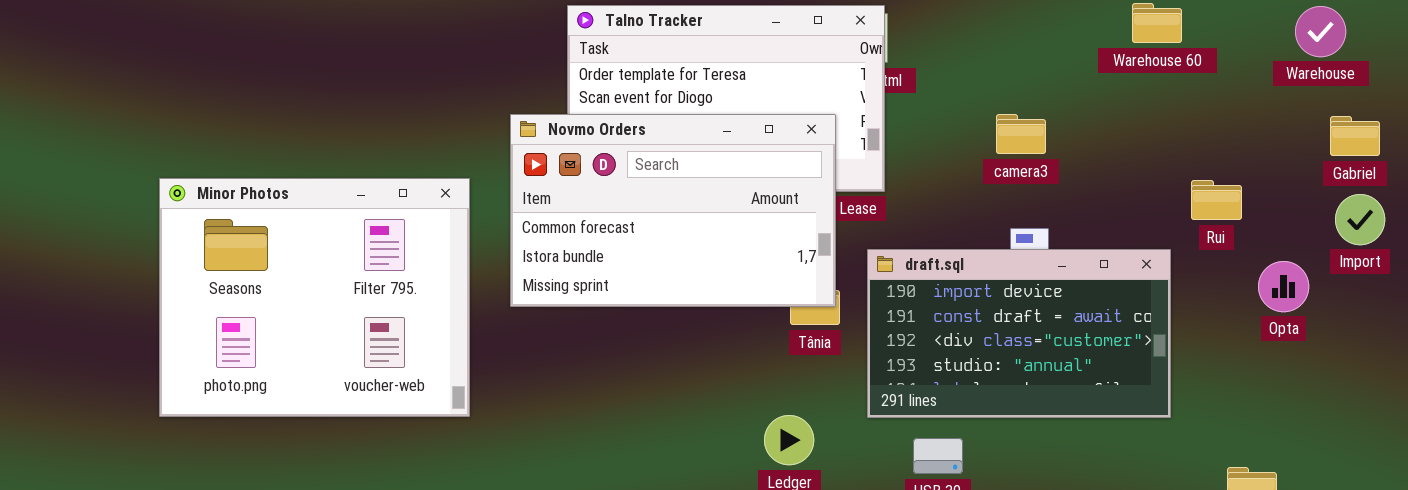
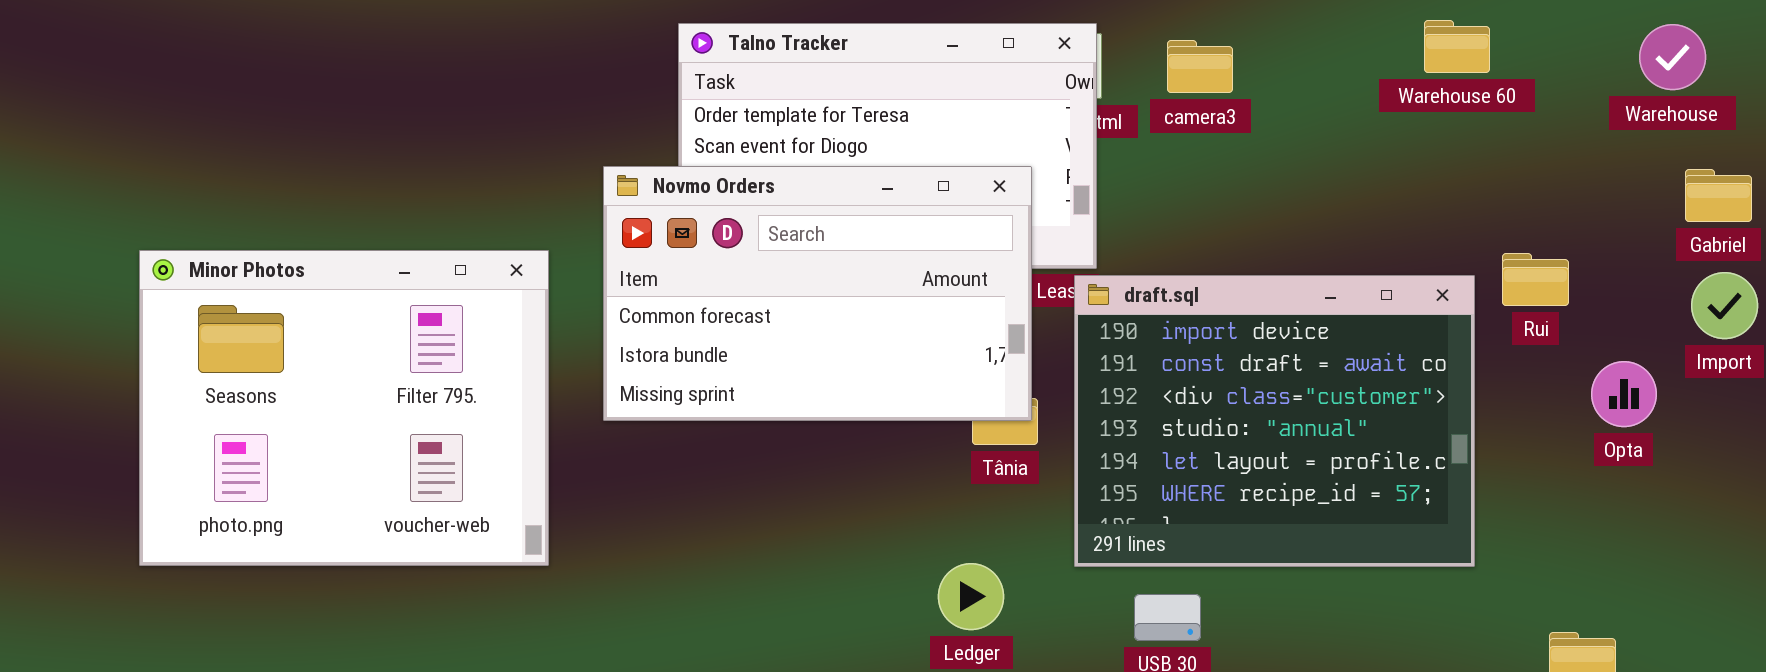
camera3: [996,114,1046,154] -> [1167,40,1233,93], moved
draft.sql: [867,249,1171,418] -> [1074,275,1475,567], resized

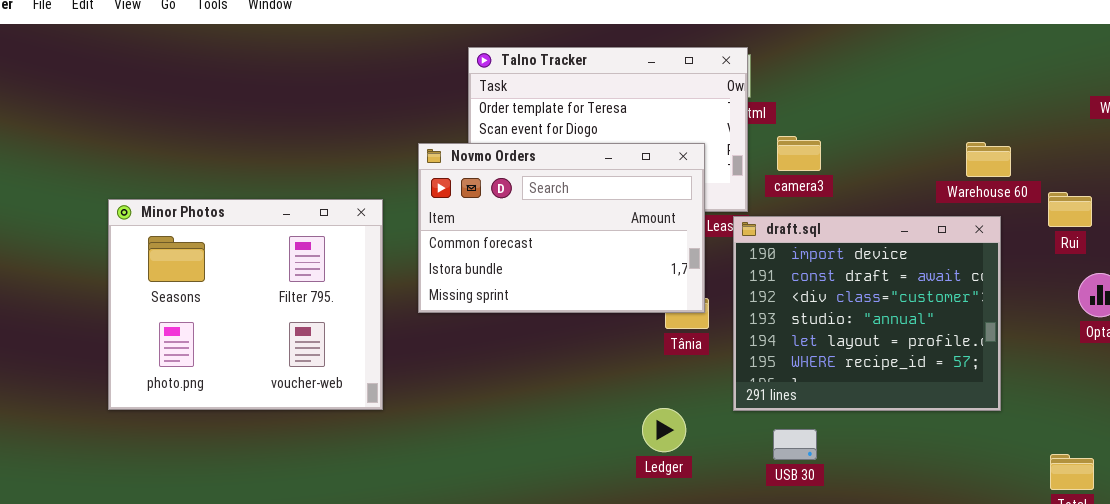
Warehouse 60: [1424,20,1490,73] -> [966,142,1011,177], moved
camera3: [1167,40,1233,93] -> [777,136,821,171], moved
Rui: [1502,253,1569,306] -> [1048,192,1092,227], moved

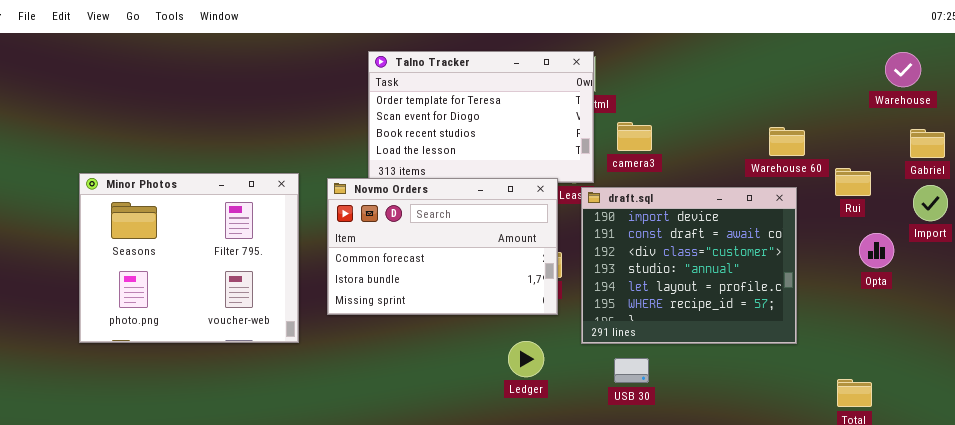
Novmo Orders: [418,143,705,313] -> [327,178,558,315], moved

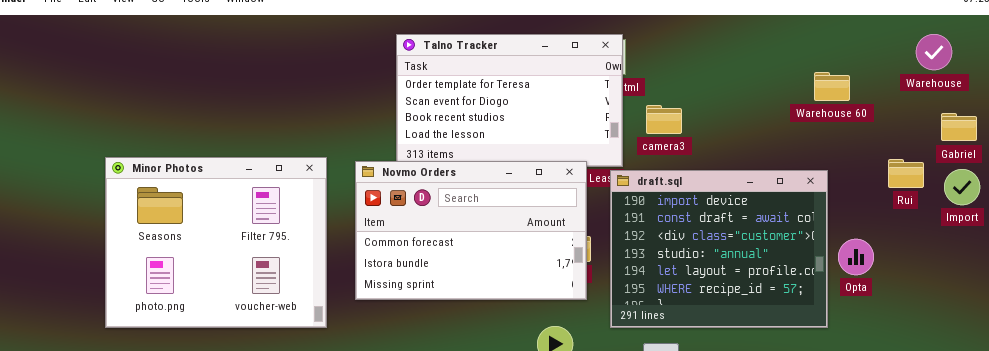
Warehouse 60: [769,127,805,156] -> [814,72,850,101], moved
Rui: [835,168,871,196] -> [888,159,924,188], moved
Opta: [859,233,894,268] -> [838,239,874,275], moved

